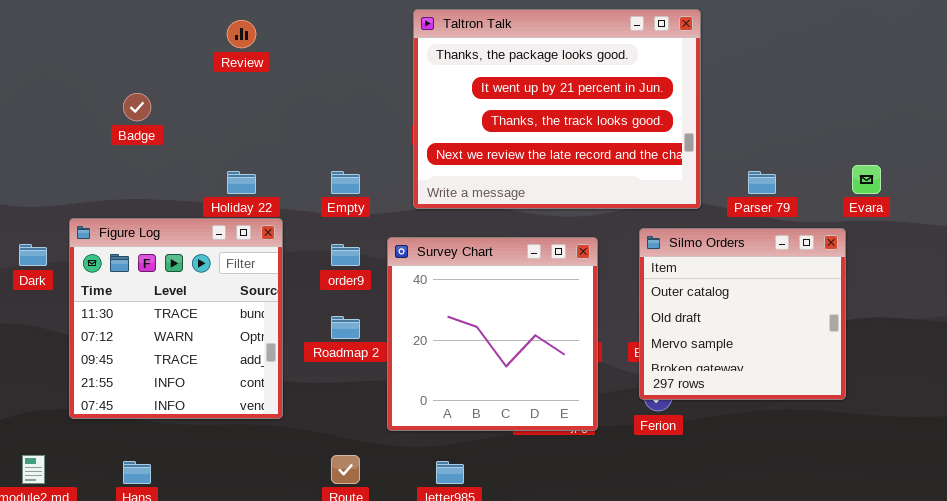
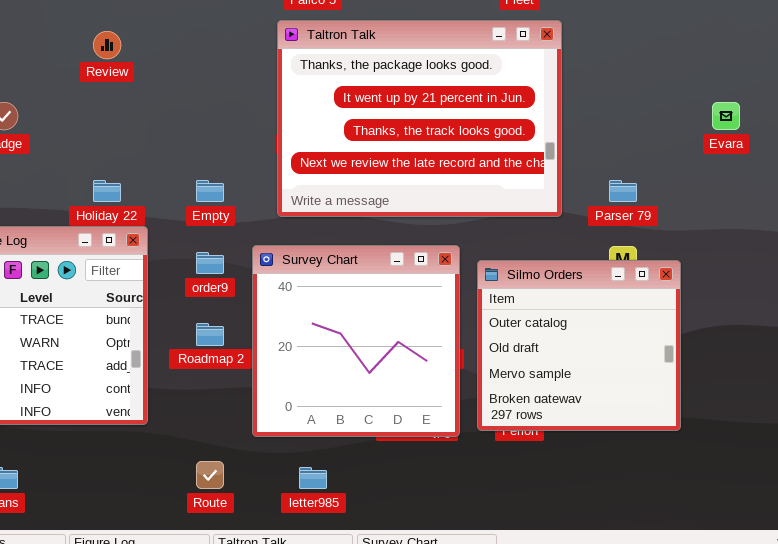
Evara: [852,165,881,194] -> [712,102,740,130], moved
Silmo Orders: [639,228,846,400] -> [477,260,681,431], moved

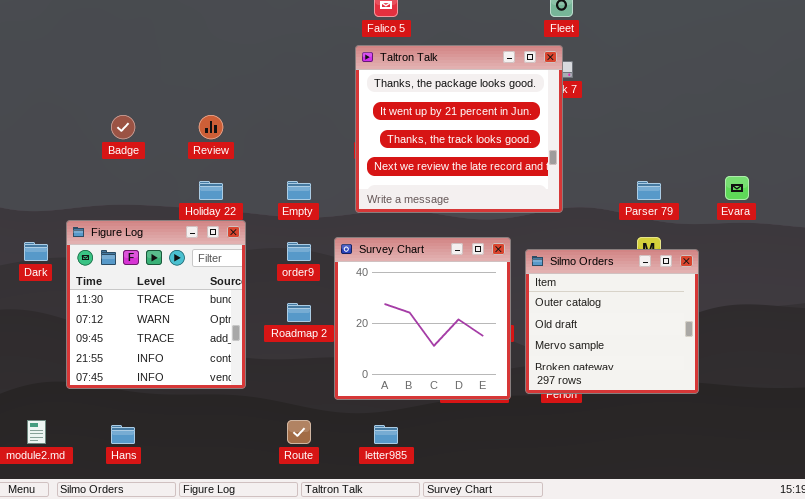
Taltron Talk: [277,20,562,217] -> [355,45,563,213], resized
Review: [93,31,121,59] -> [199,115,223,139], moved
Evara: [712,102,740,130] -> [725,176,749,200], moved

